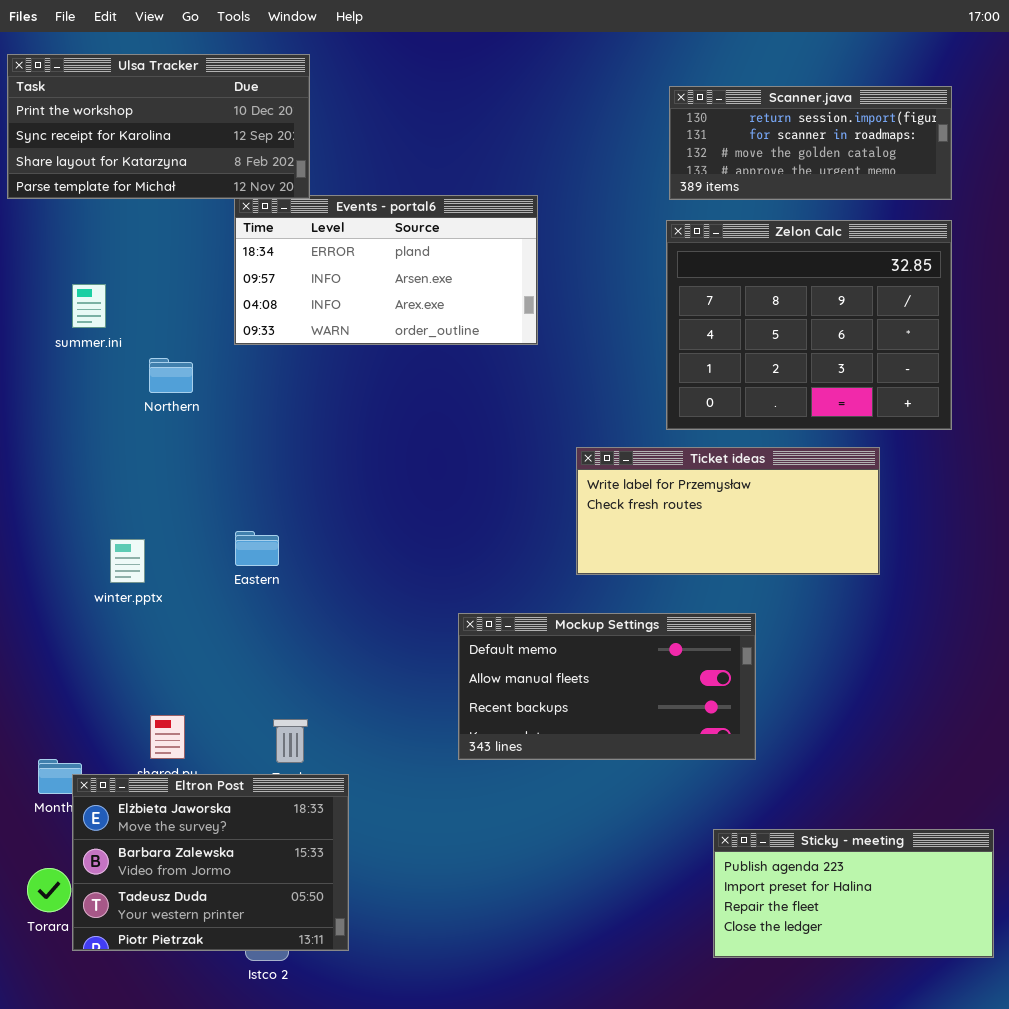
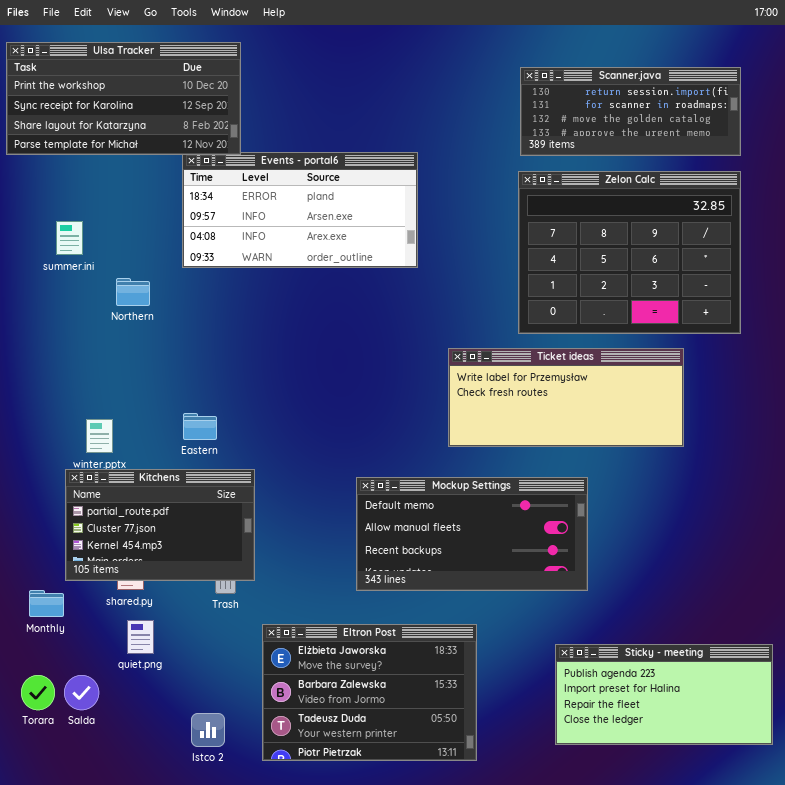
Kitchens: none -> [65,469,255,581], opened
Eltron Post: [72,774,349,951] -> [262,624,477,761], moved

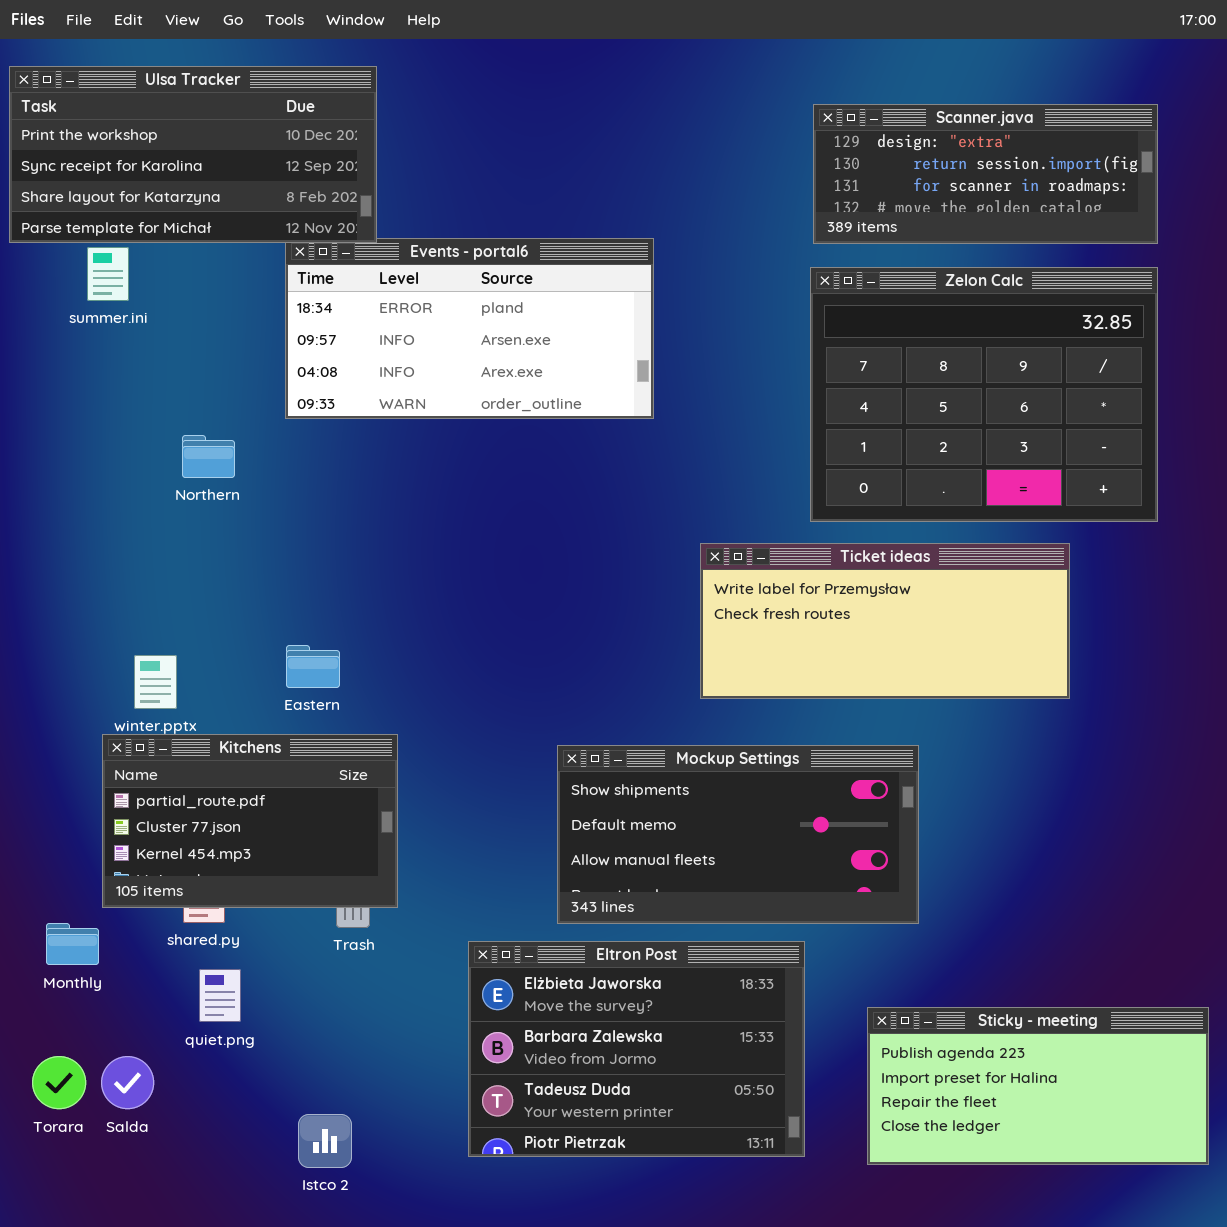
Scanner.java: [520,67,741,156] -> [813,104,1158,244], scrolled up 1 row
summer.ini: [56,221,83,255] -> [87,247,129,301], moved
Mockup Settings: [356,477,588,591] -> [557,745,919,924], scrolled up 1 row
Eltron Post: [262,624,477,761] -> [468,941,805,1157], moved

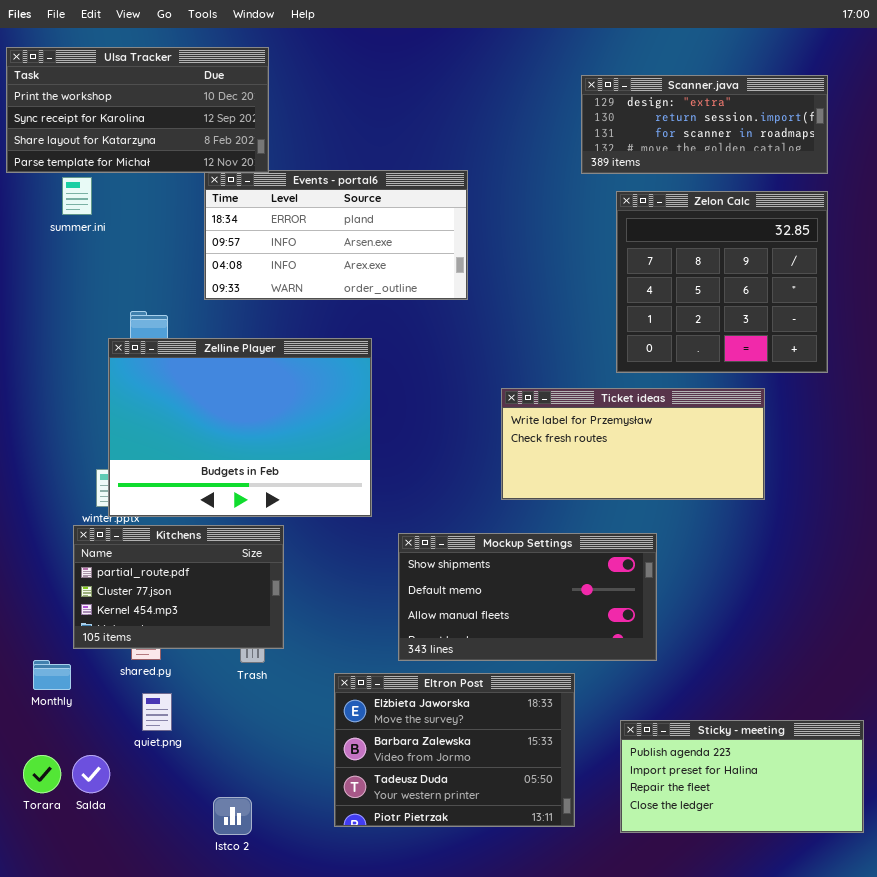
Zelon Calc: [810,267,1158,522] -> [616,191,828,373], resized
Zelline Player: none -> [108,338,372,517], opened

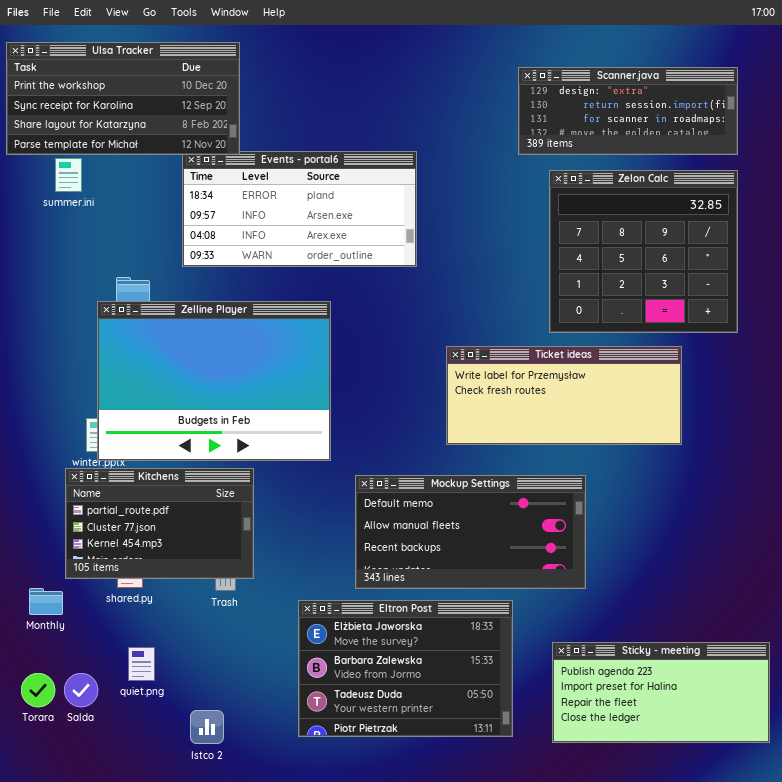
Mockup Settings: [398,533,657,661] -> [355,475,586,589], scrolled down 1 row
quiet.png: [142,693,172,731] -> [128,647,155,681], moved

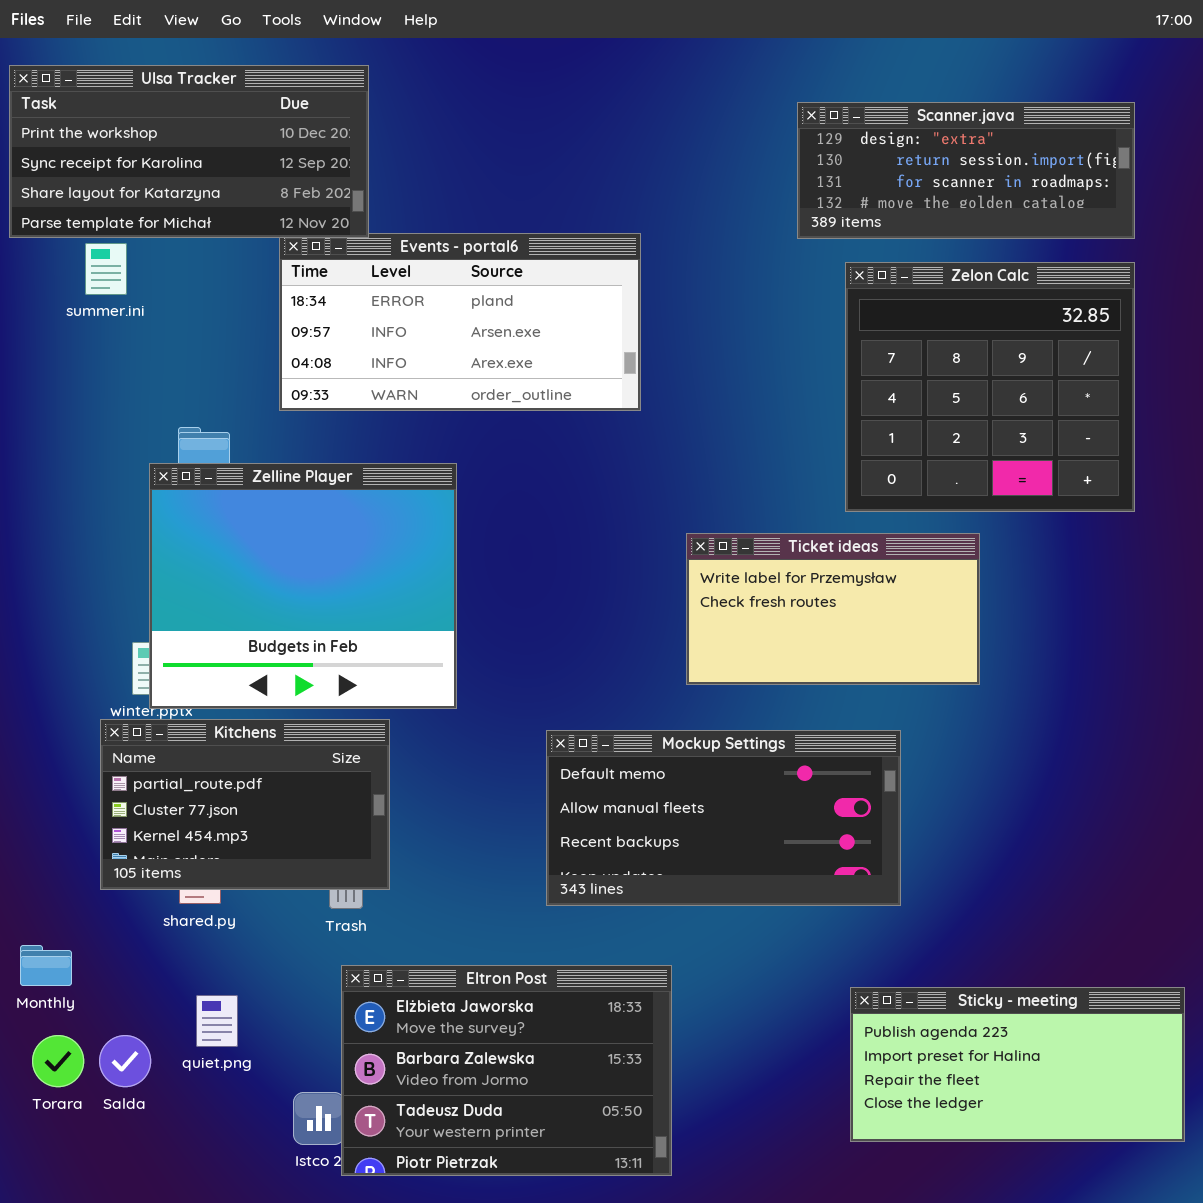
Zelline Player: [97,301,331,461] -> [149,463,457,709], resized
Ticket ideas: [446,346,682,445] -> [686,533,980,685], resized
Monthly: [29,588,63,615] -> [20,945,72,986], moved
Eltron Post: [298,600,513,737] -> [341,965,672,1176], moved

